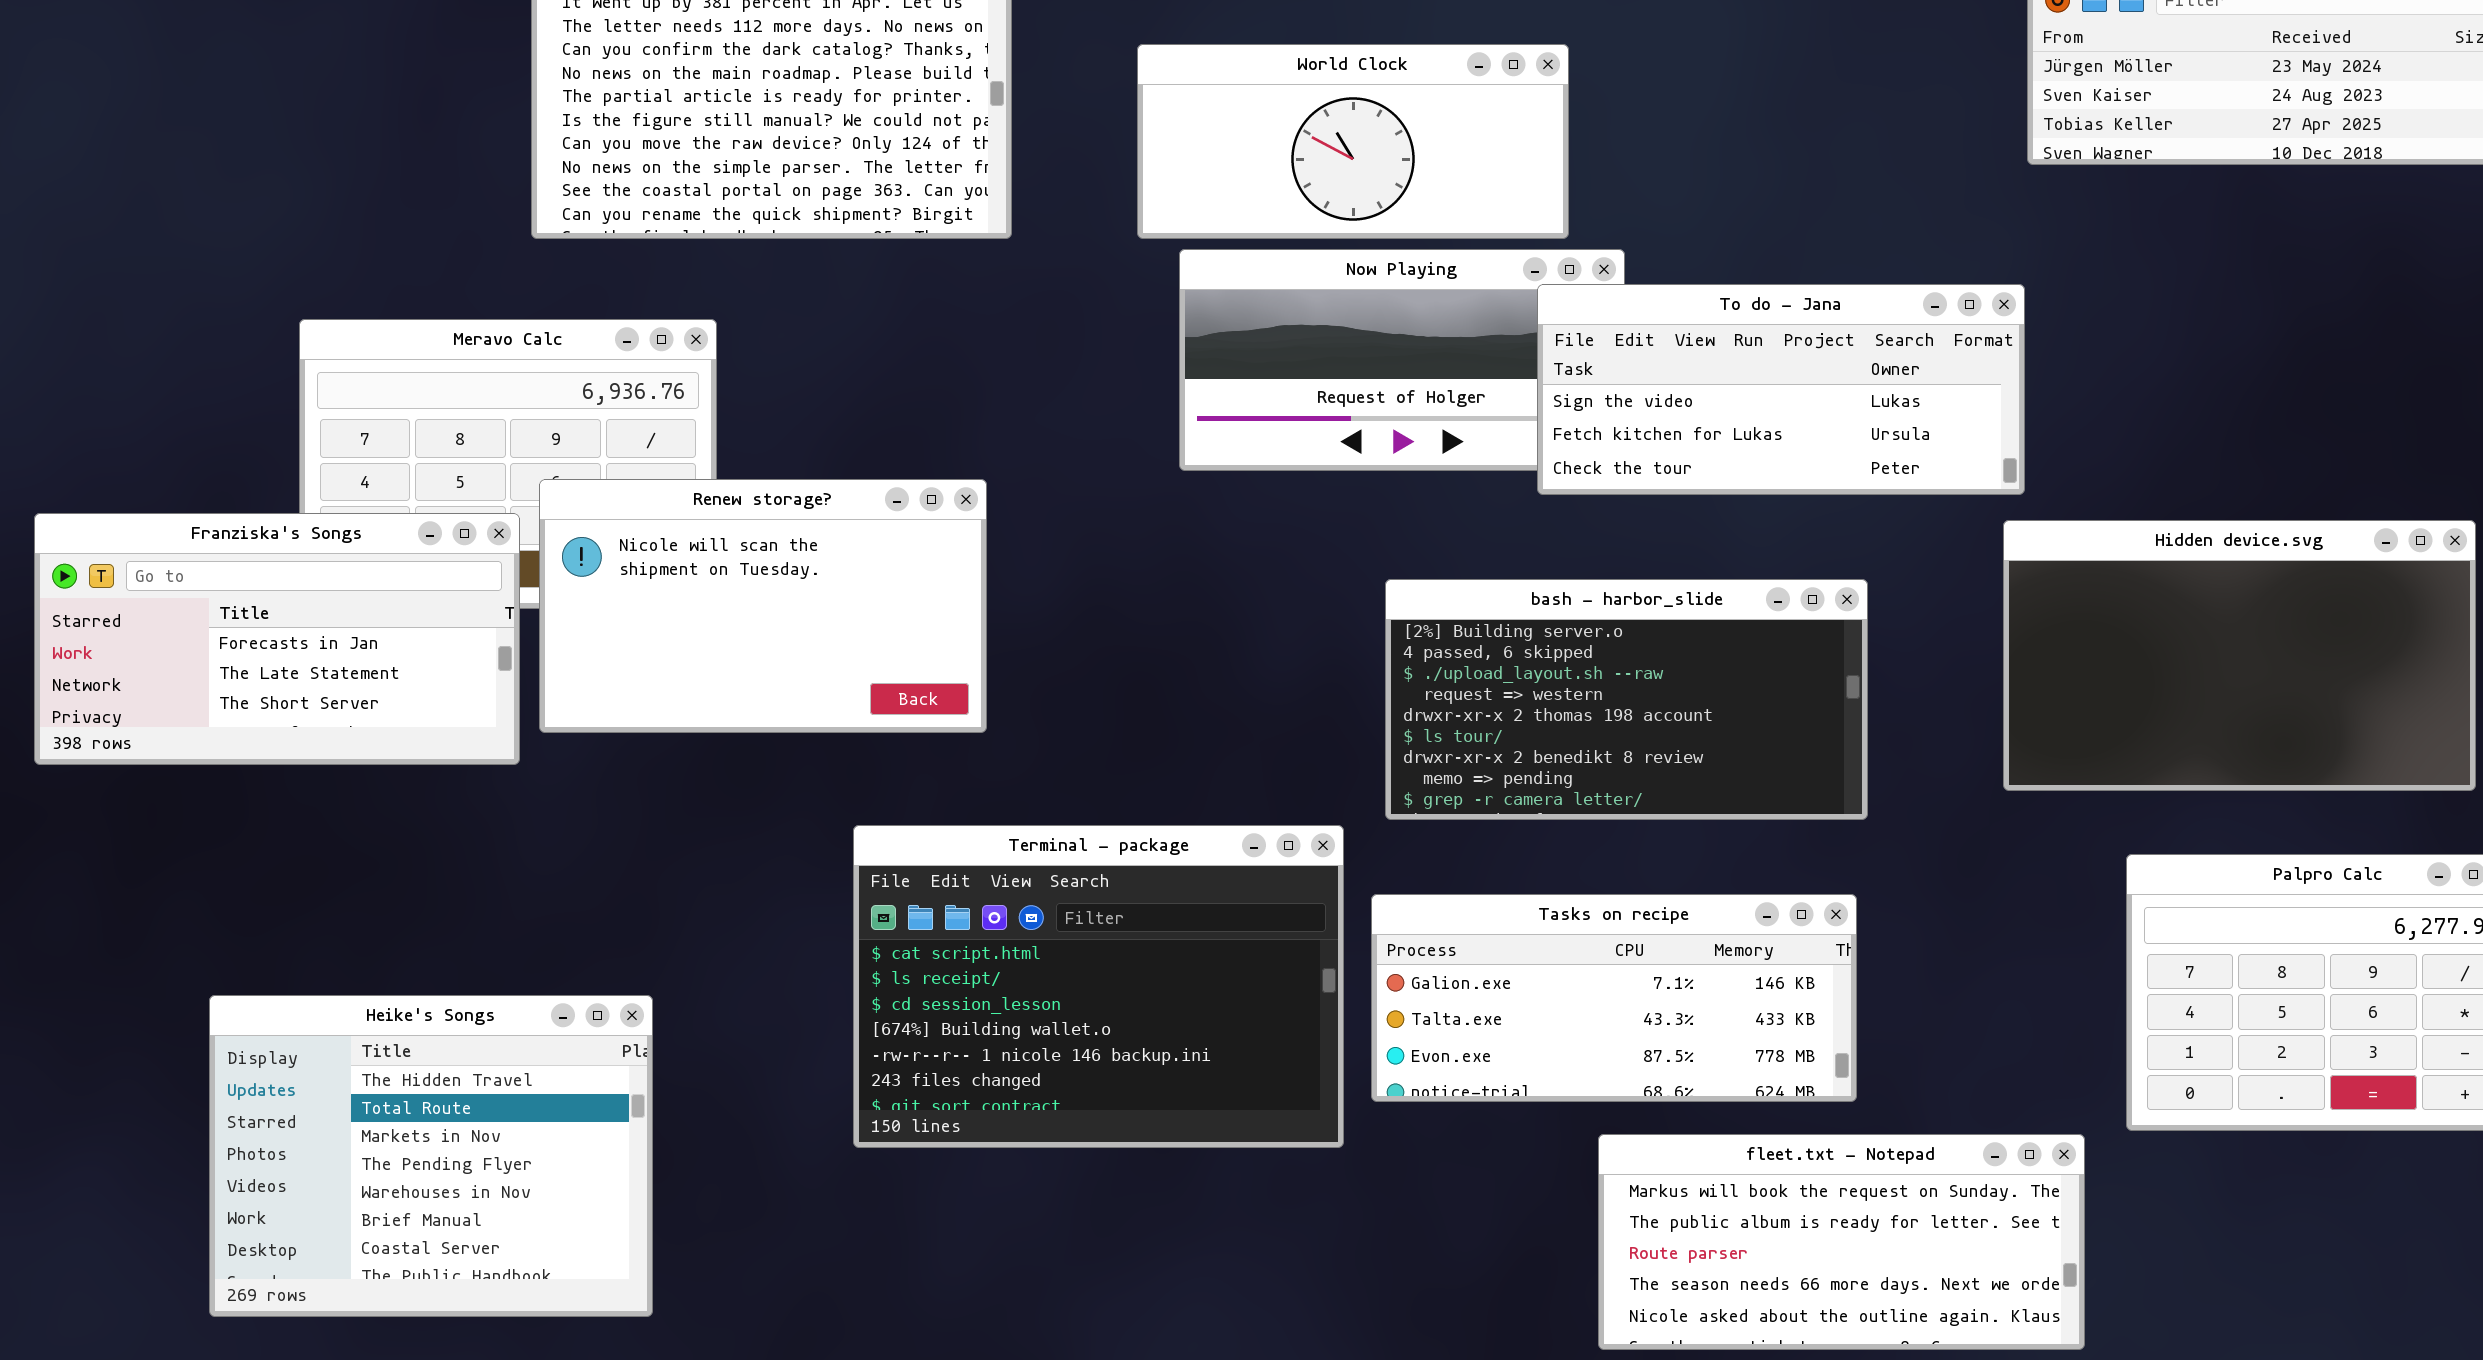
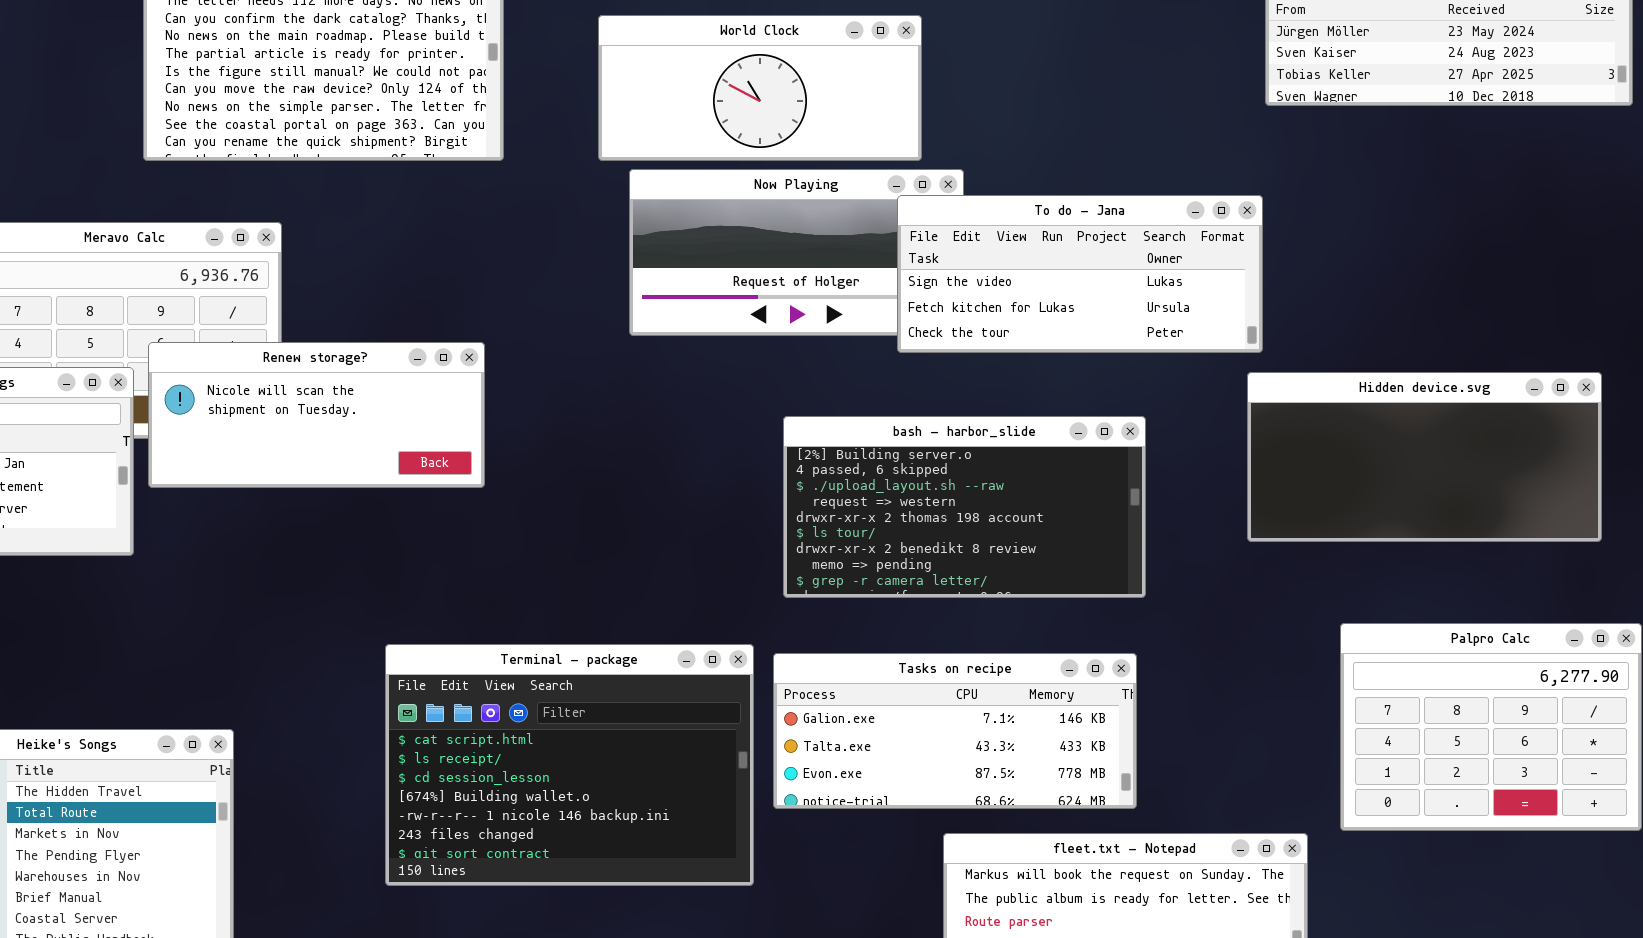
Renew storage?: [539,479,987,733] -> [148,342,485,488], resized
Hidden device.svg: [2003,520,2476,791] -> [1247,372,1602,542], resized
Terminal - package: [853,825,1344,1148] -> [385,644,754,886], moved

